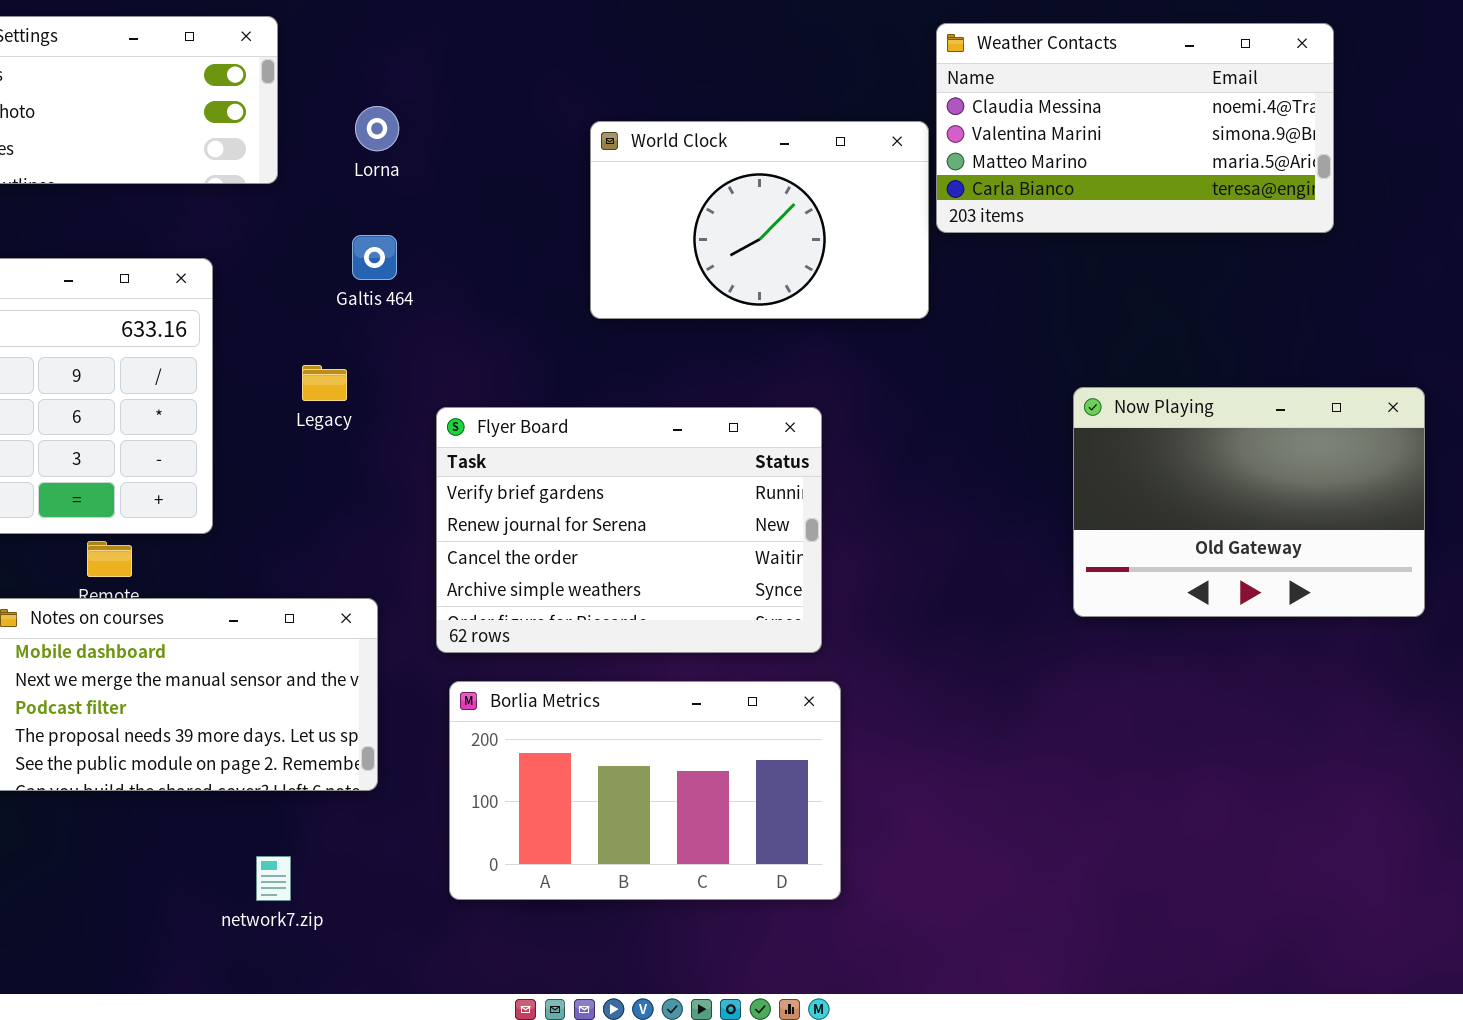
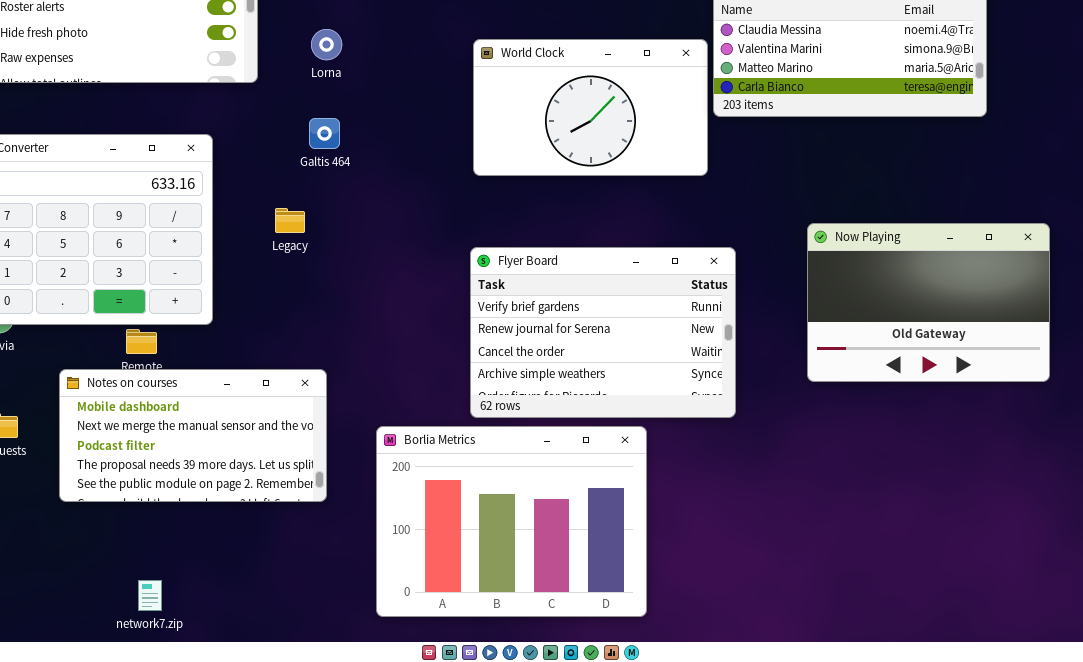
Flyer Board: [436,407,822,653] -> [470,247,736,418], moved
Borlia Metrics: [449,681,841,900] -> [376,426,647,617], resized
network7.zip: [256,856,291,901] -> [138,580,162,611], moved

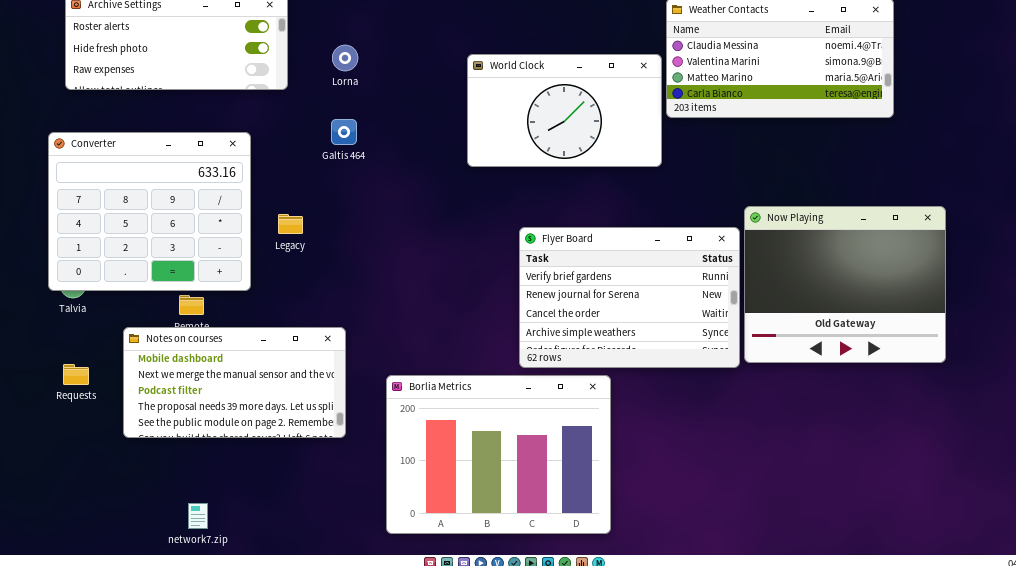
Legacy: [275,208,305,233] -> [278,214,303,234], moved
Now Playing: [807,223,1050,382] -> [744,206,946,363], resized
Flyer Board: [470,247,736,418] -> [519,227,740,368], moved

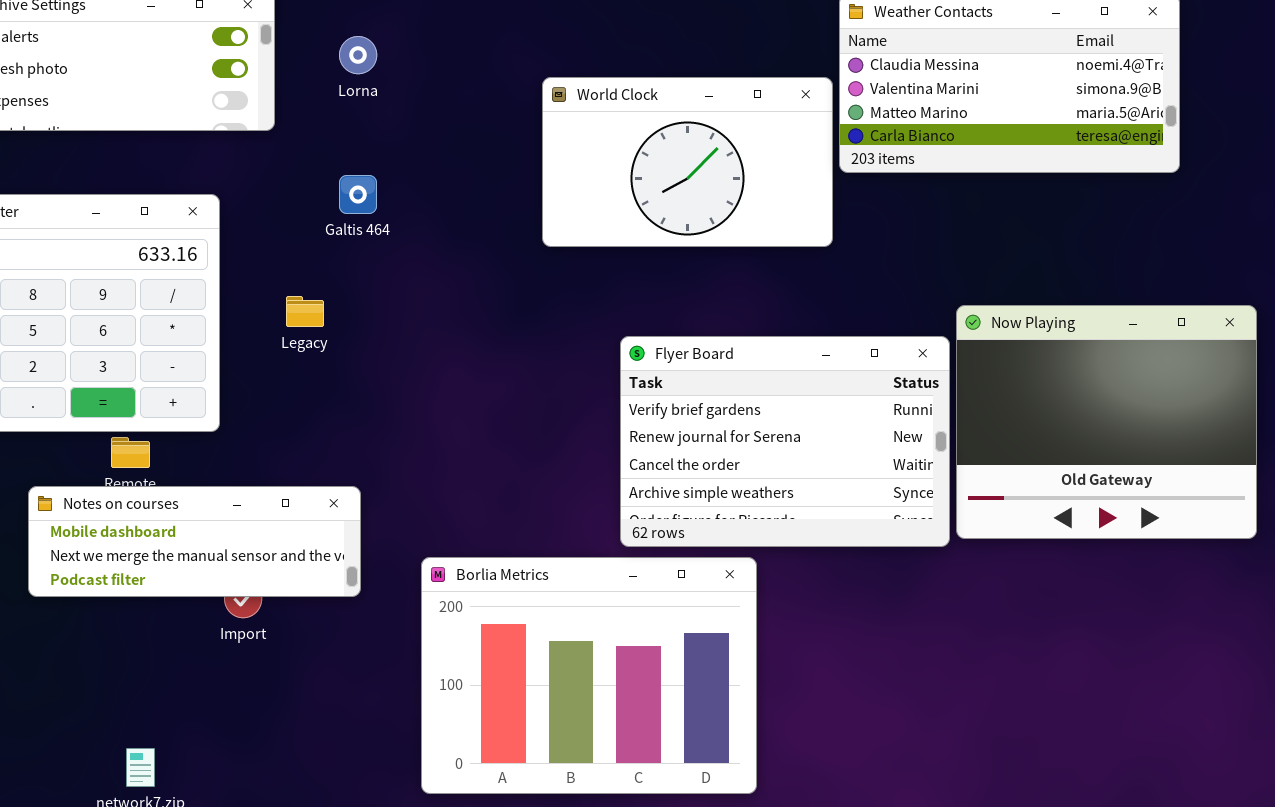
Lorna: [332,45,358,71] -> [339,36,377,74], moved
Legacy: [278,214,303,234] -> [286,296,324,327], moved
Notes on courses: [123,327,346,438] -> [28,486,361,597], resized

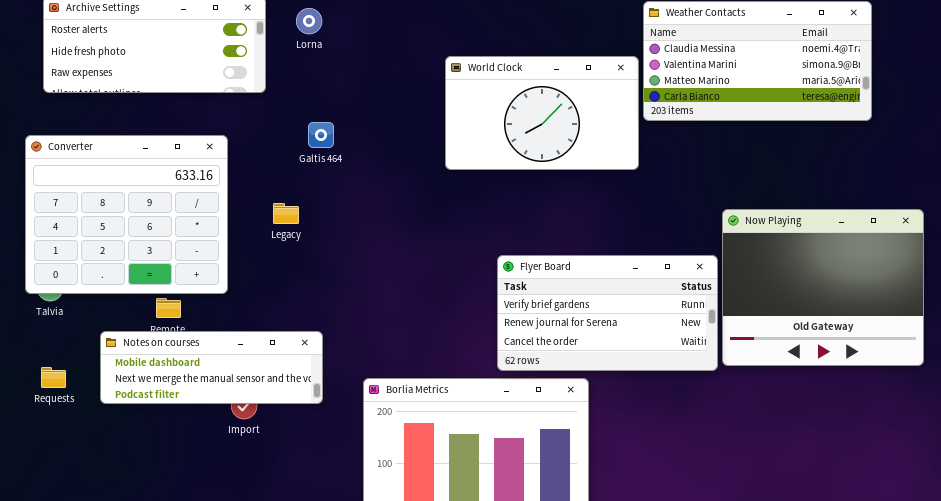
Lorna: [339,36,377,74] -> [296,8,322,34], moved
Flyer Board: [620,336,950,547] -> [497,255,718,371], resized

